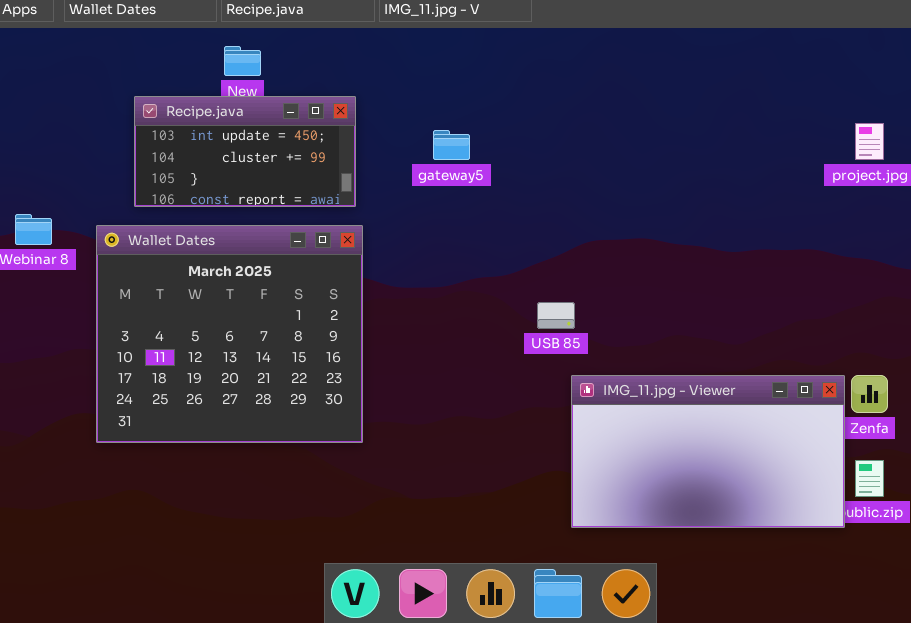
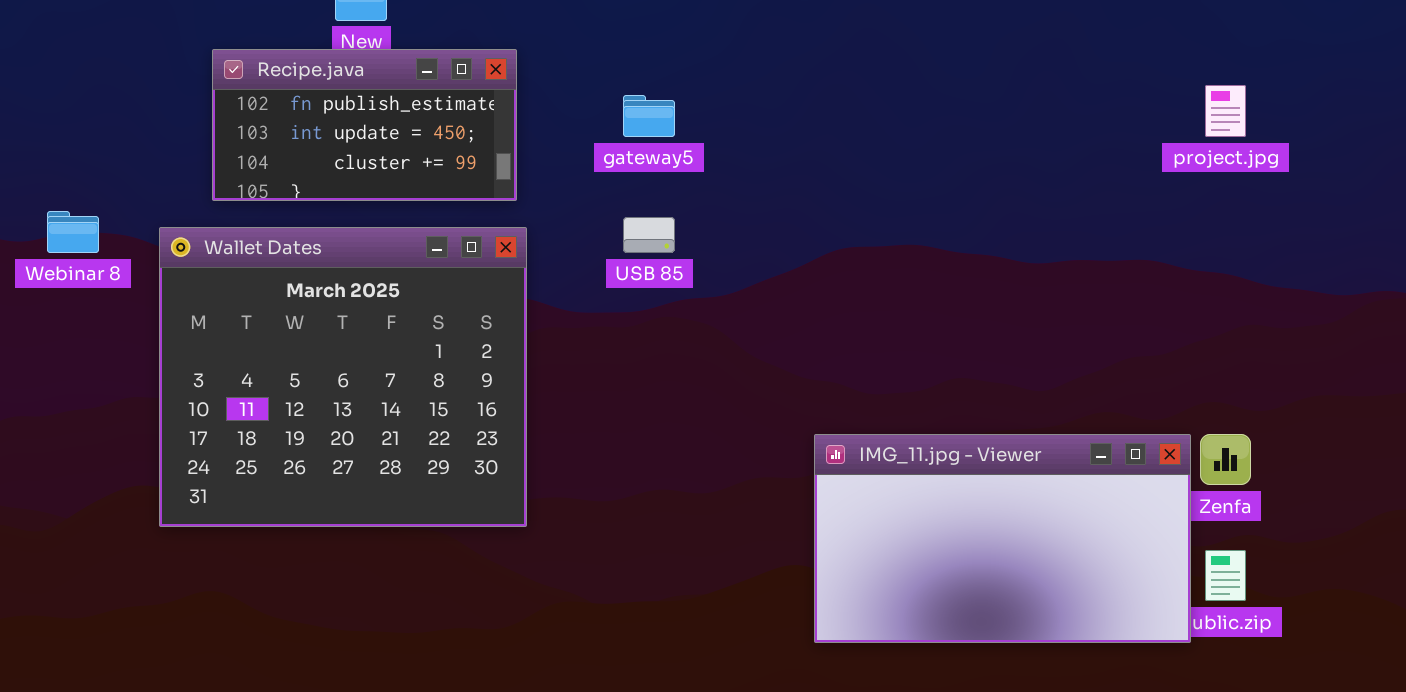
Recipe.java: [134,96,356,207] -> [212,49,517,201], scrolled up 1 row
USB 85: [537,302,575,329] -> [623,217,675,253], moved

